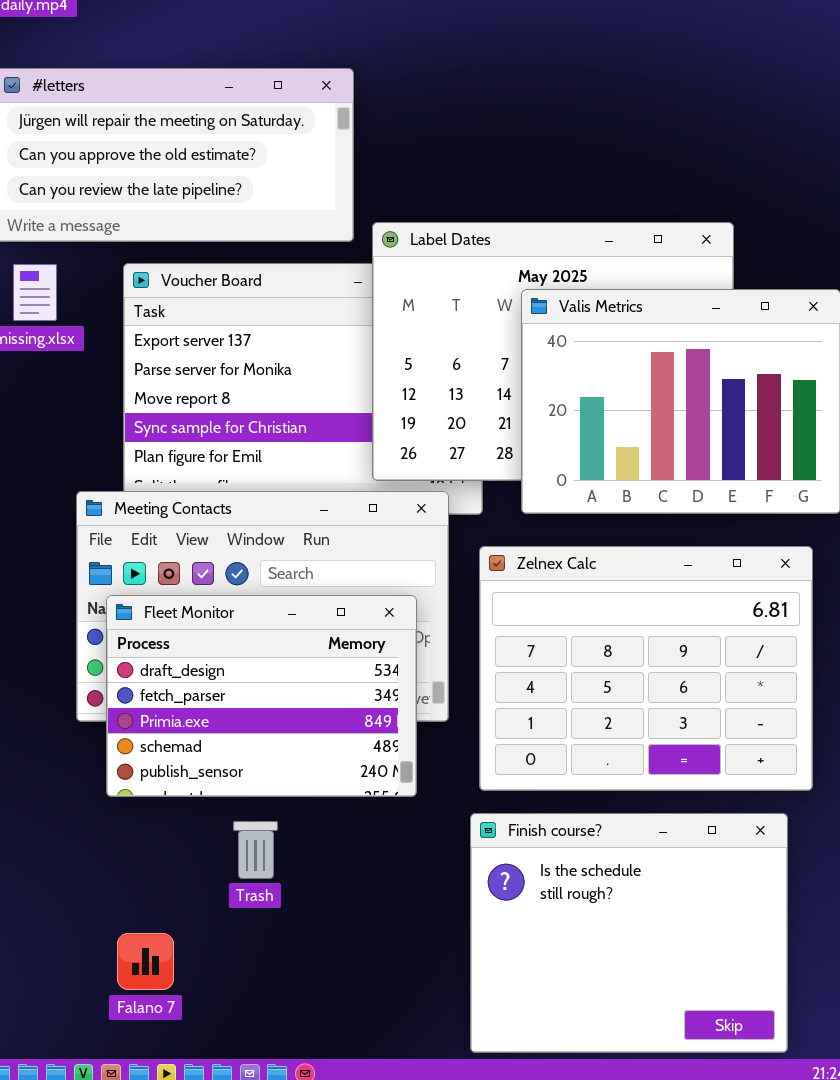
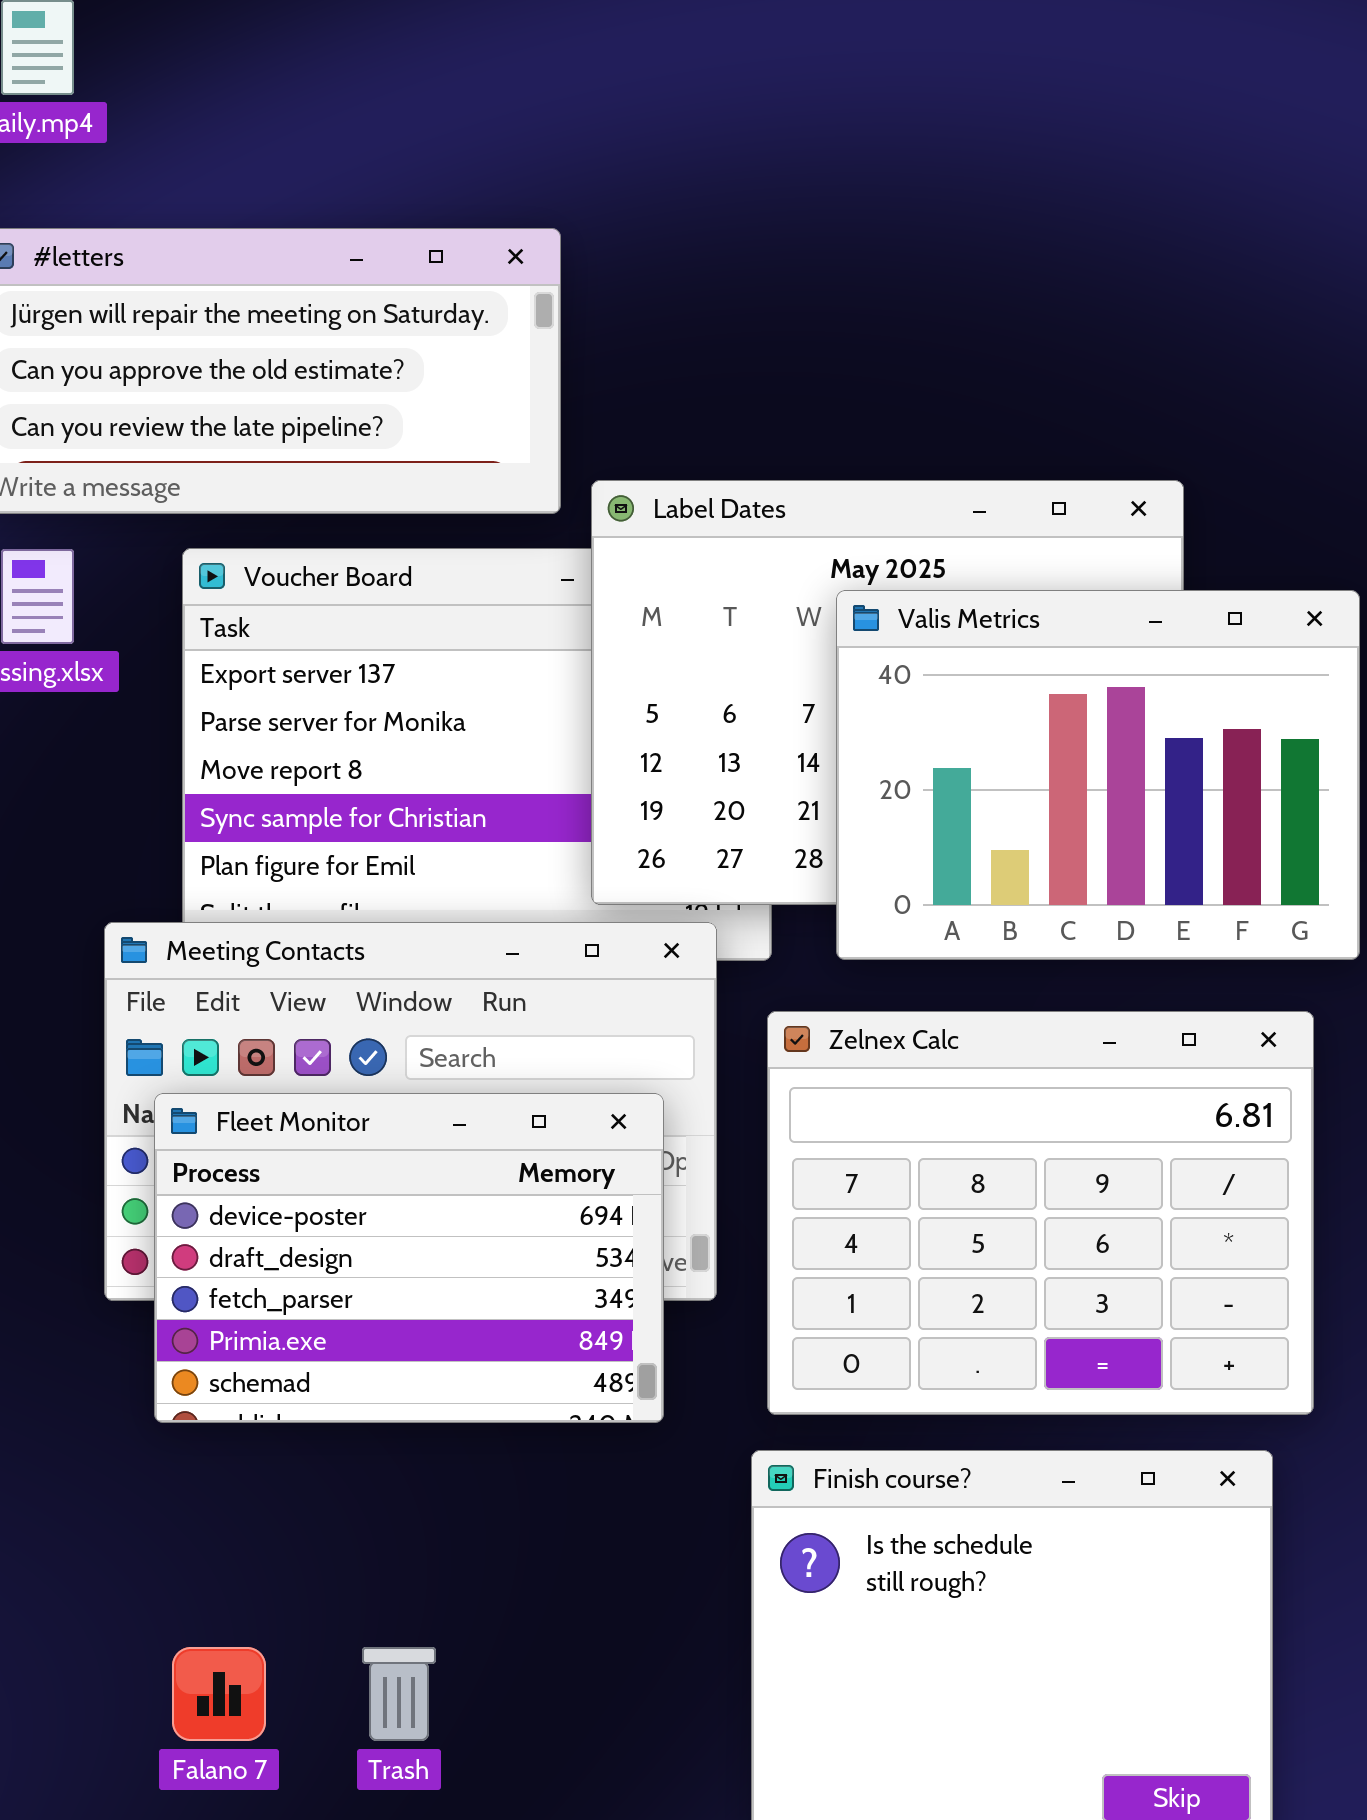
Fleet Monitor: [106,595,417,797] -> [154,1093,664,1423], scrolled up 1 row
Trash: [233,821,278,879] -> [362,1647,436,1741], moved

